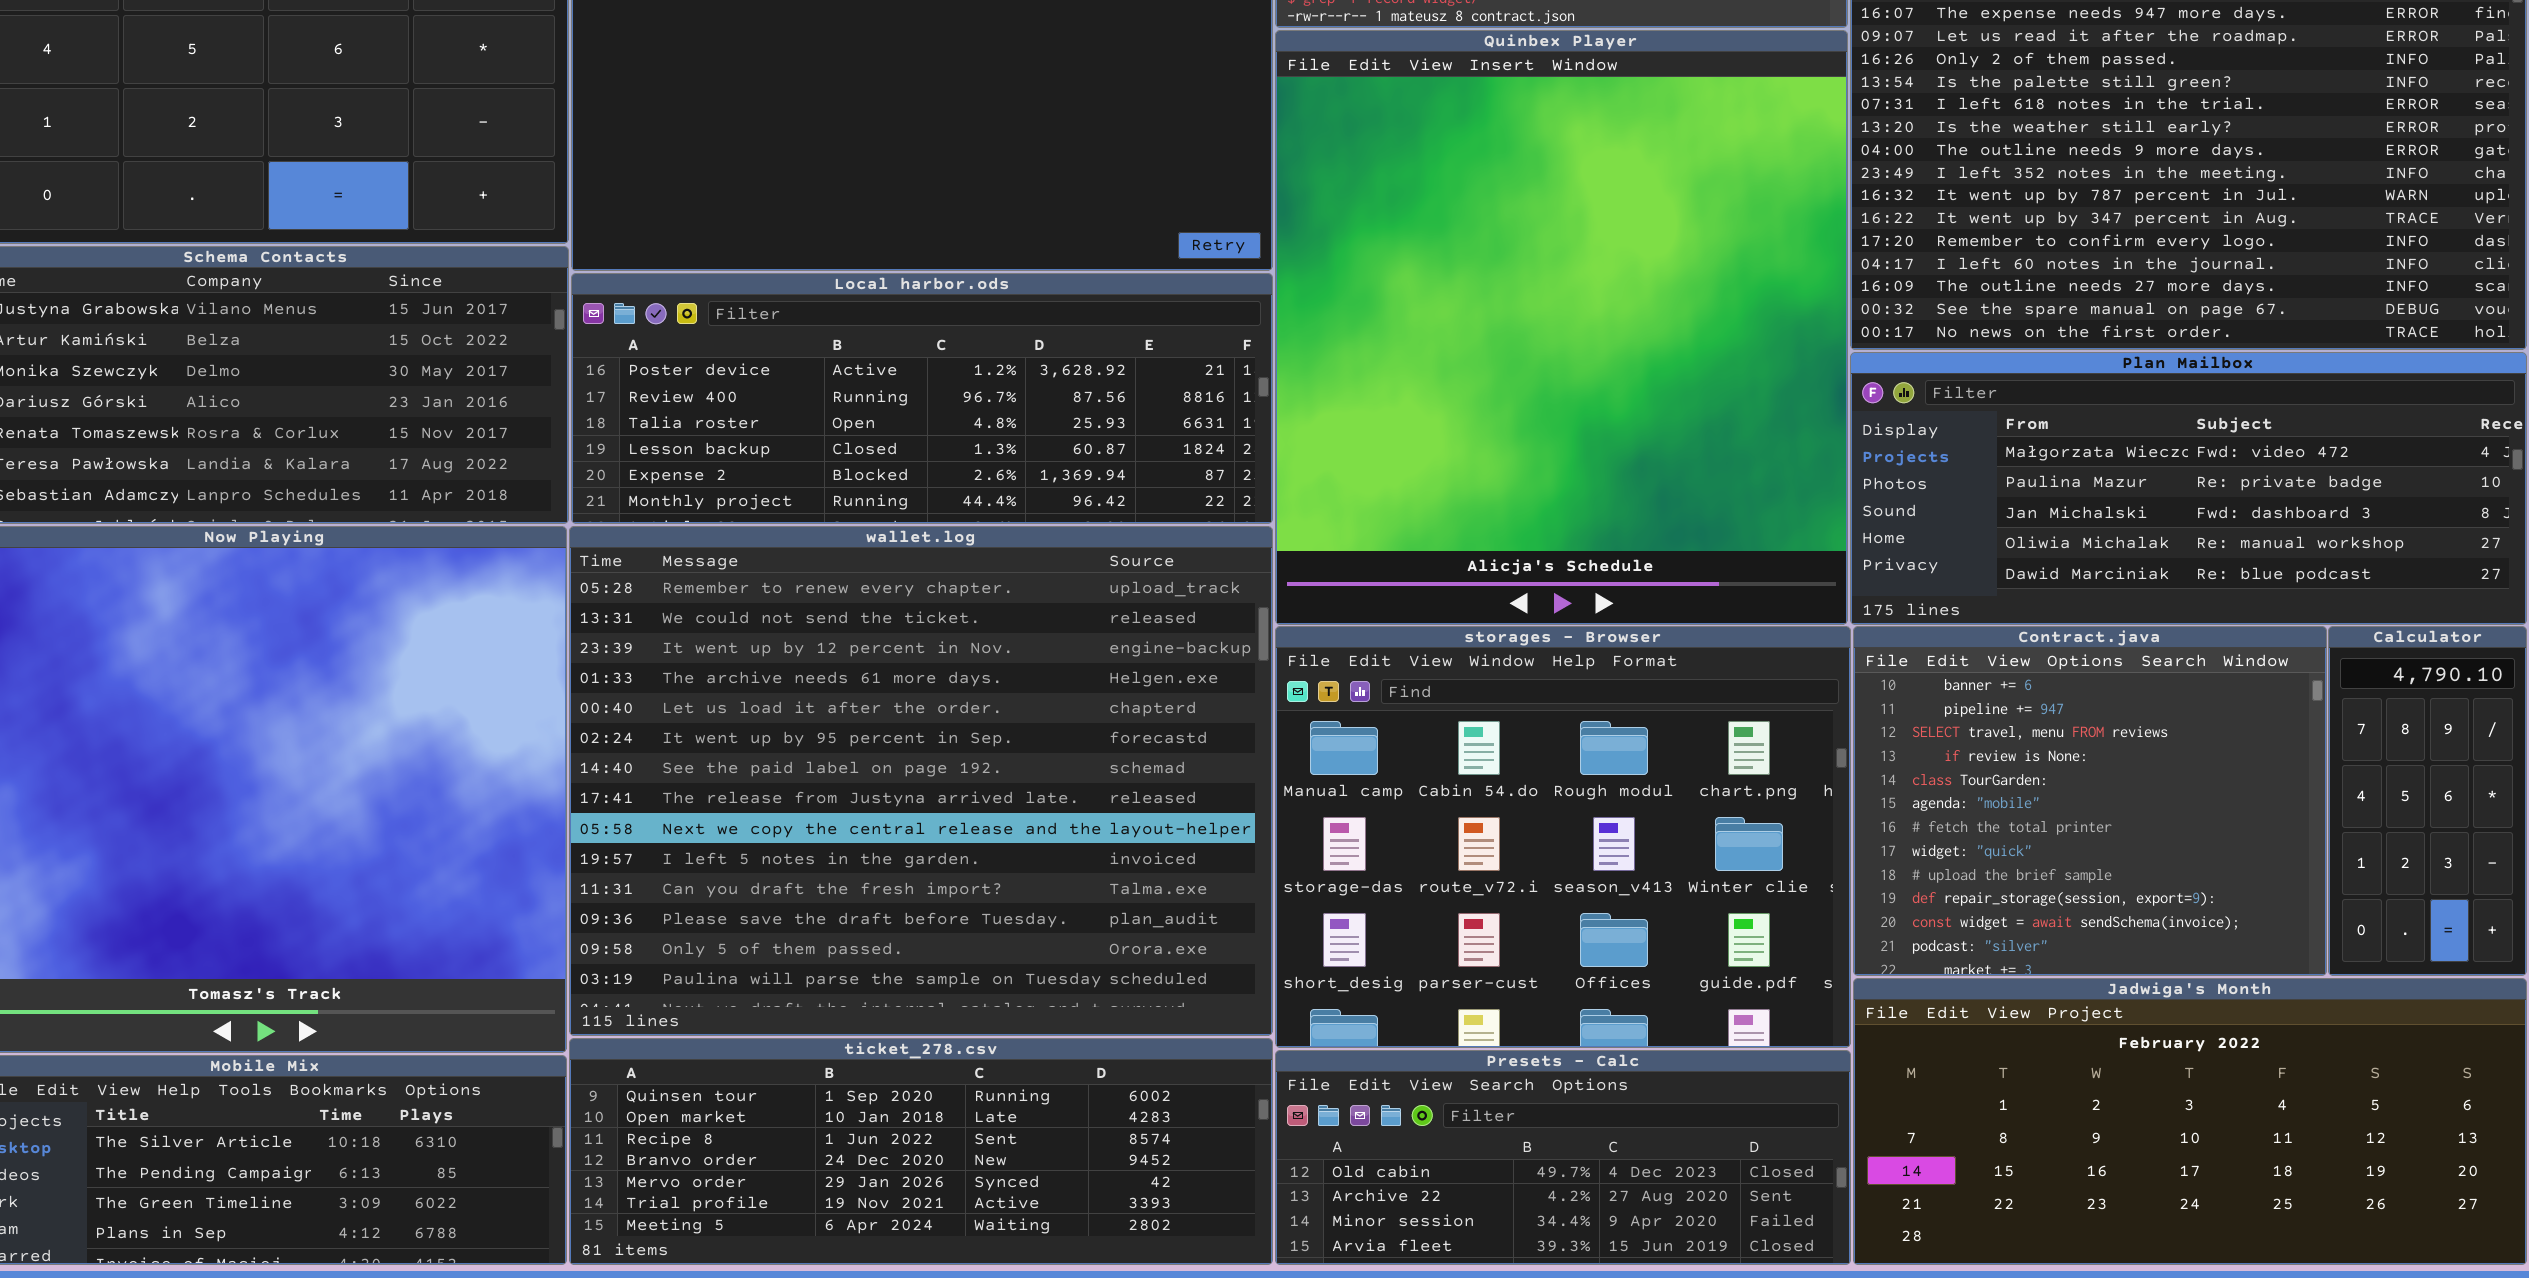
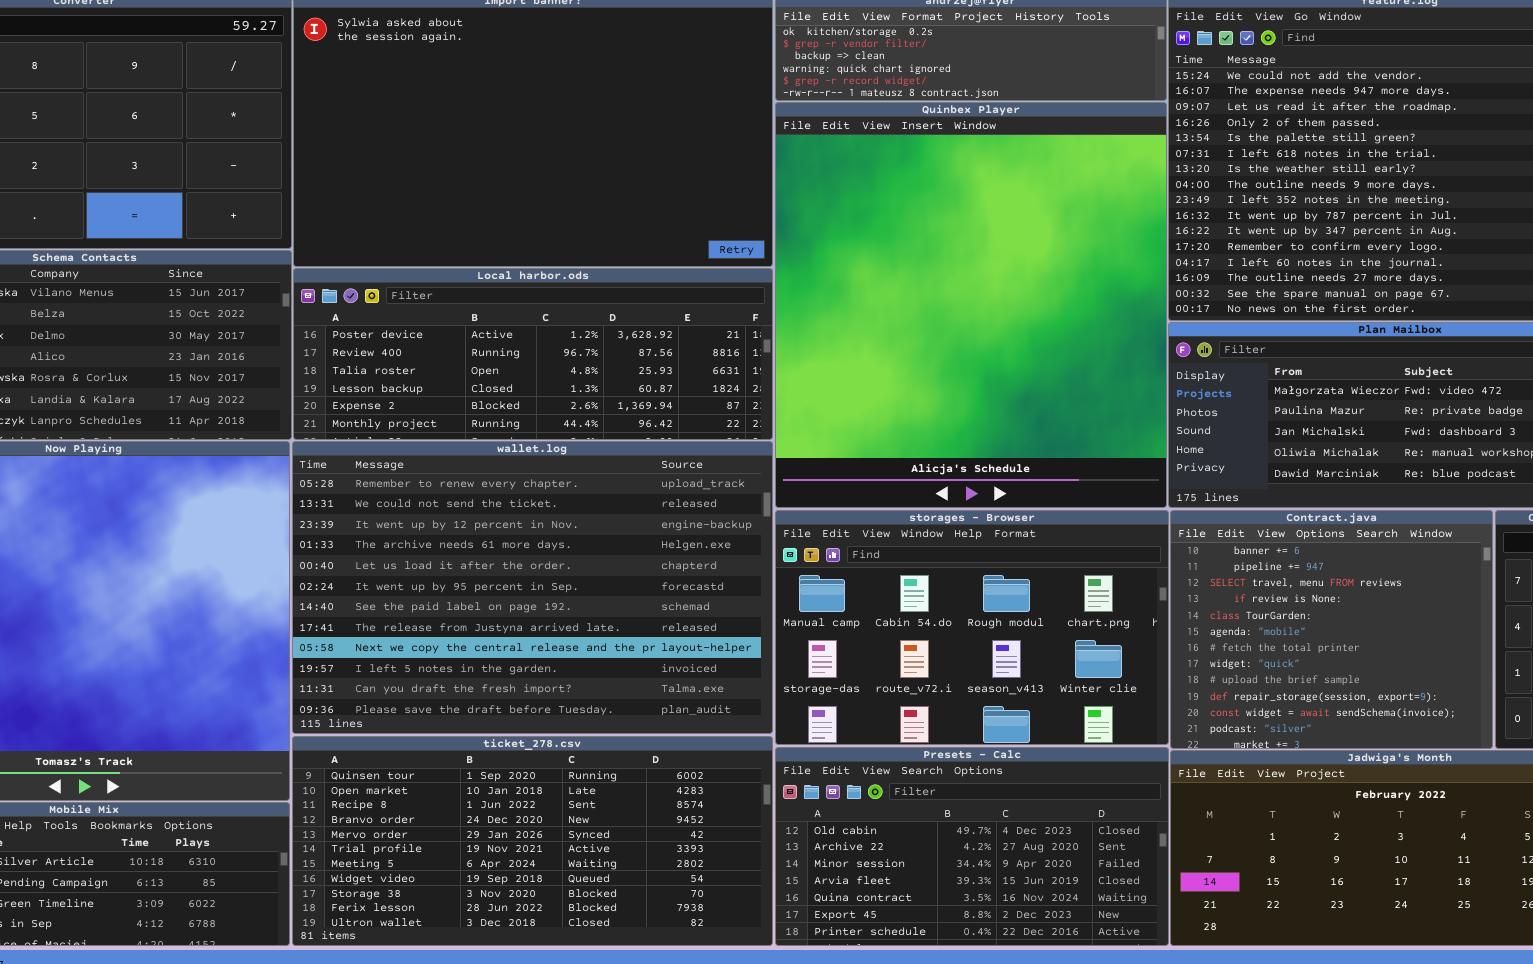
wallet.log: [569,526,1273,1036] -> [292,441,773,734], resized
storages - Browser: [1275,626,1851,1048] -> [775,510,1169,745], resized
ticket_278.csv: [569,1038,1273,1265] -> [292,736,773,946], resized
Presets - Calc: [1275,1050,1851,1265] -> [775,747,1169,946], resized

